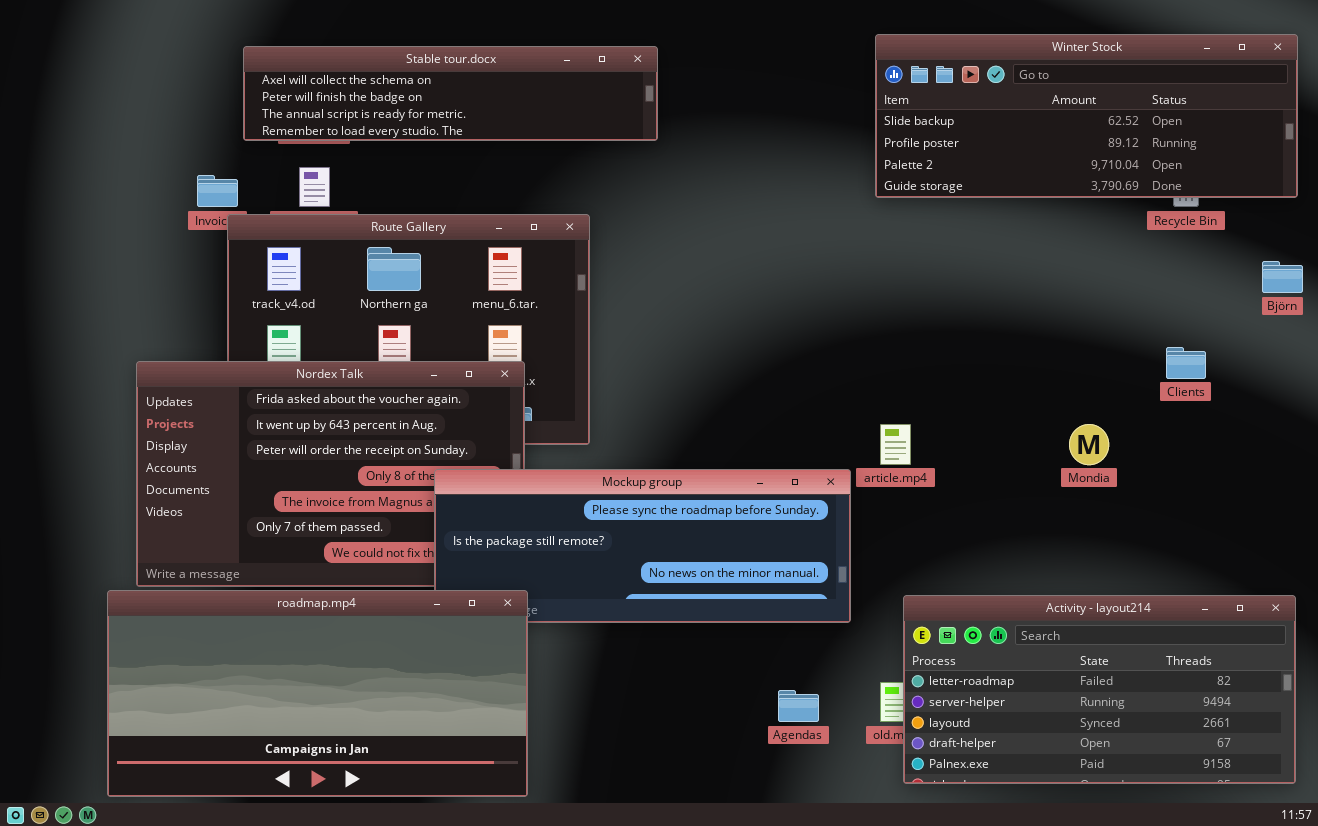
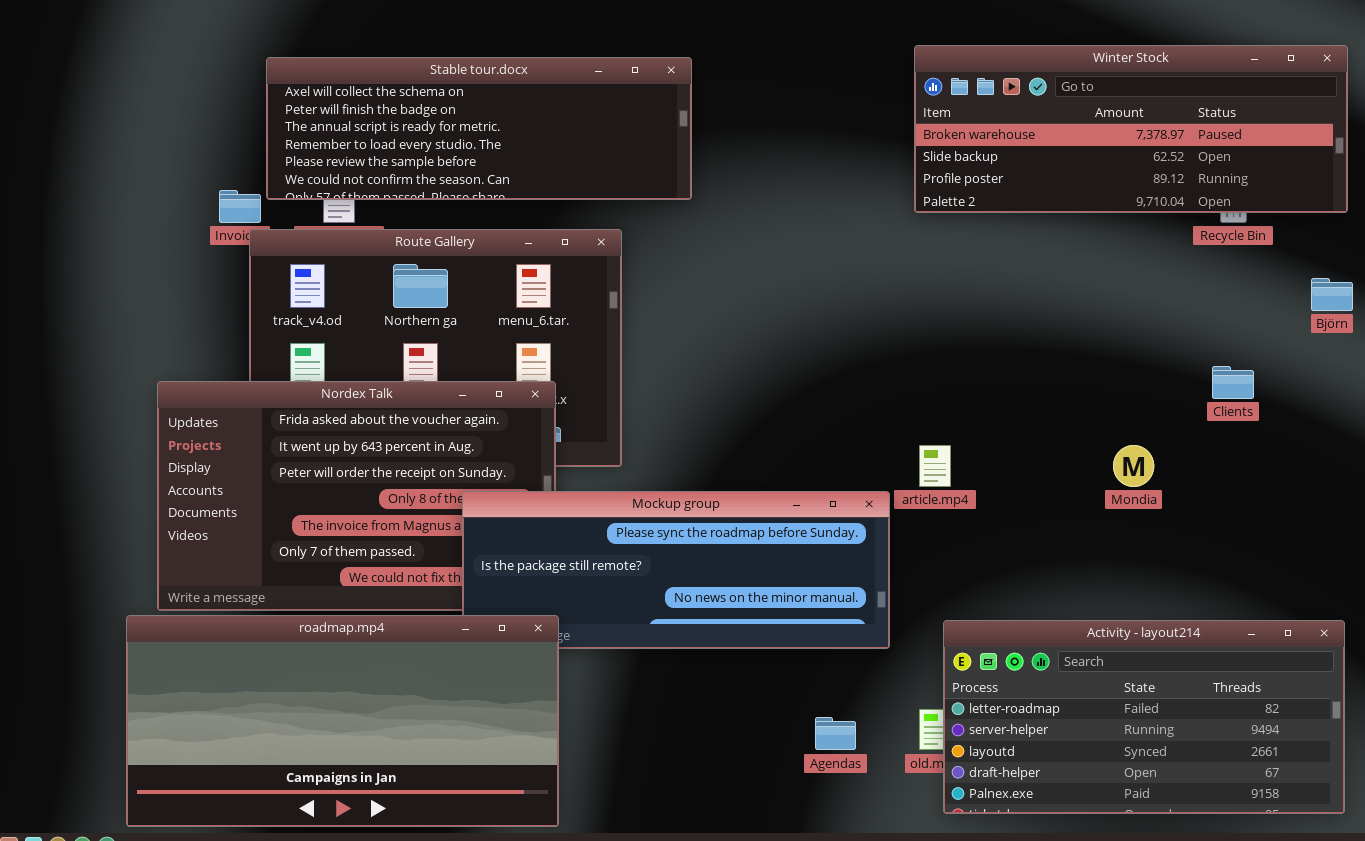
Winter Stock: [875,34,1298,198] -> [914,45,1348,213], scrolled up 1 row
Stable tour.docx: [243,46,658,141] -> [266,57,692,200], resized

